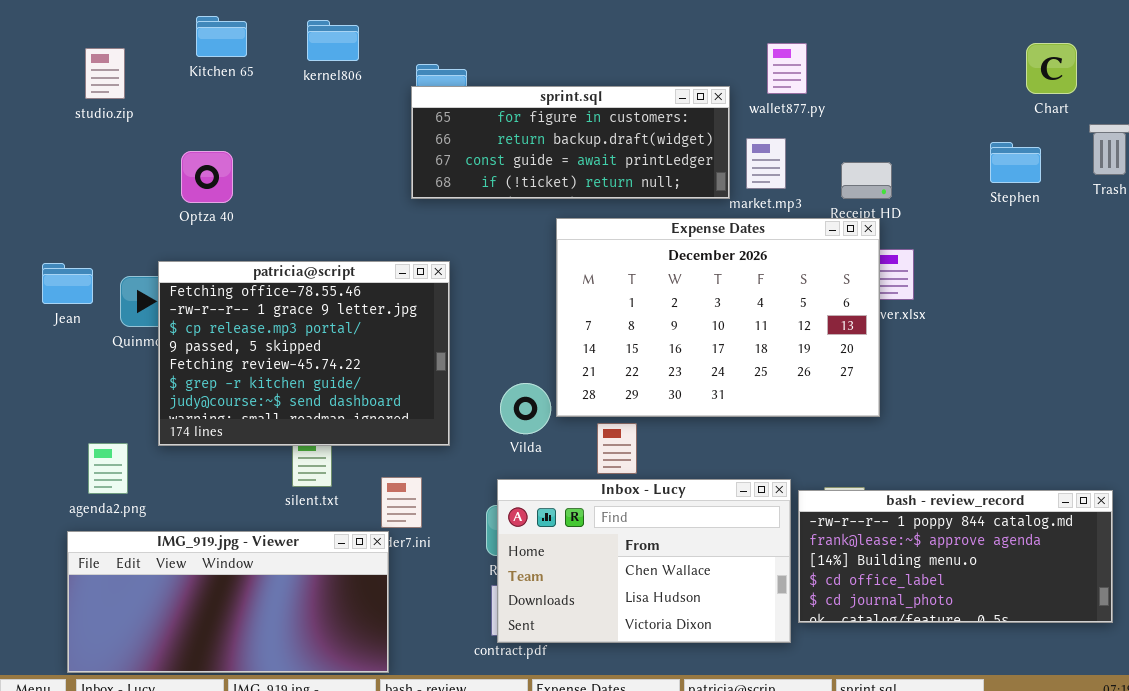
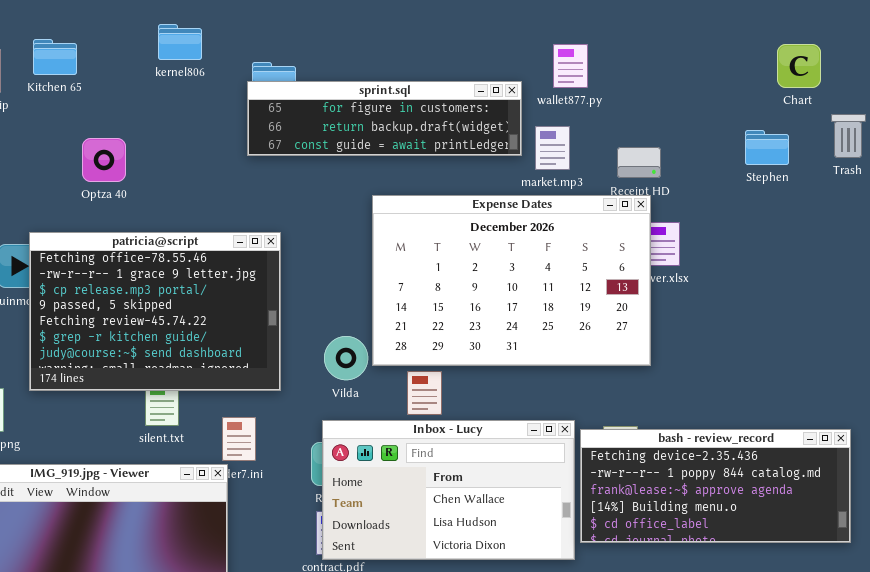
Kitchen 65: [196,16,247,57] -> [33,39,77,75], moved
sprint.sql: [411,86,730,199] -> [247,81,522,156], resized
Optza 40: [181,151,233,203] -> [82,138,126,182], moved
bash - review_record: [798,490,1113,623] -> [580,429,851,543], scrolled up 1 row

